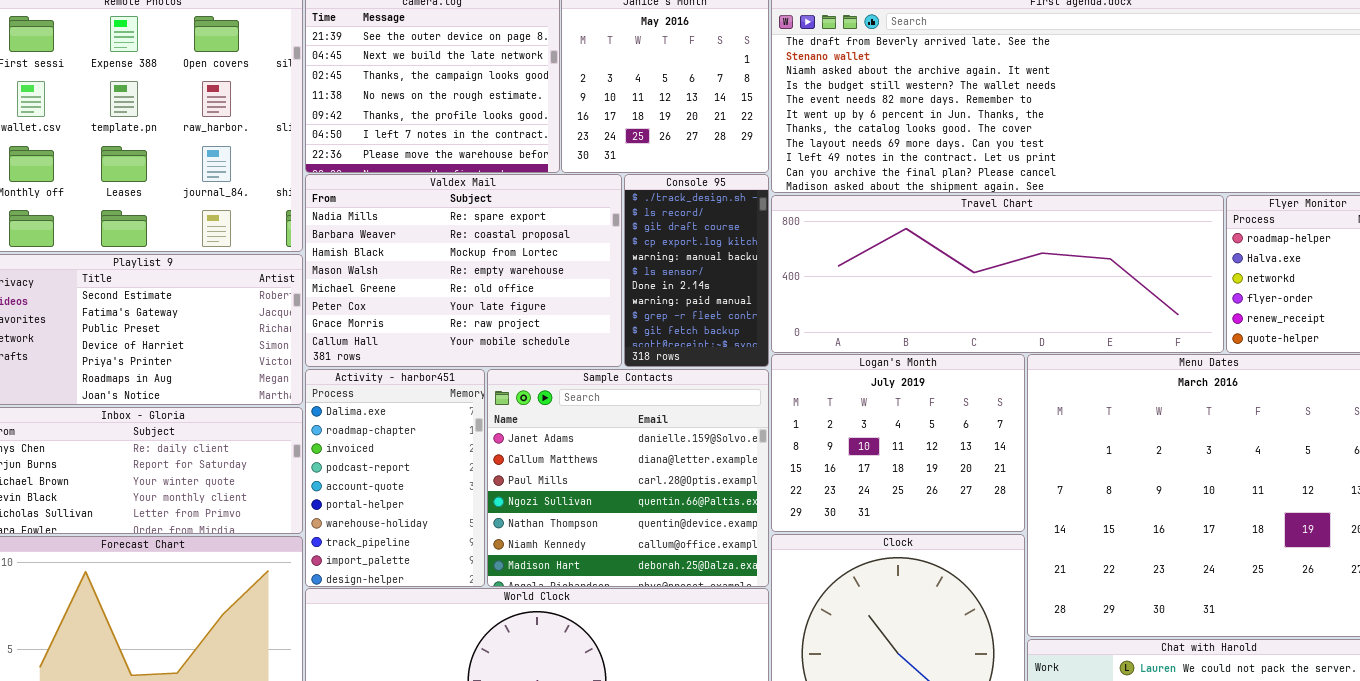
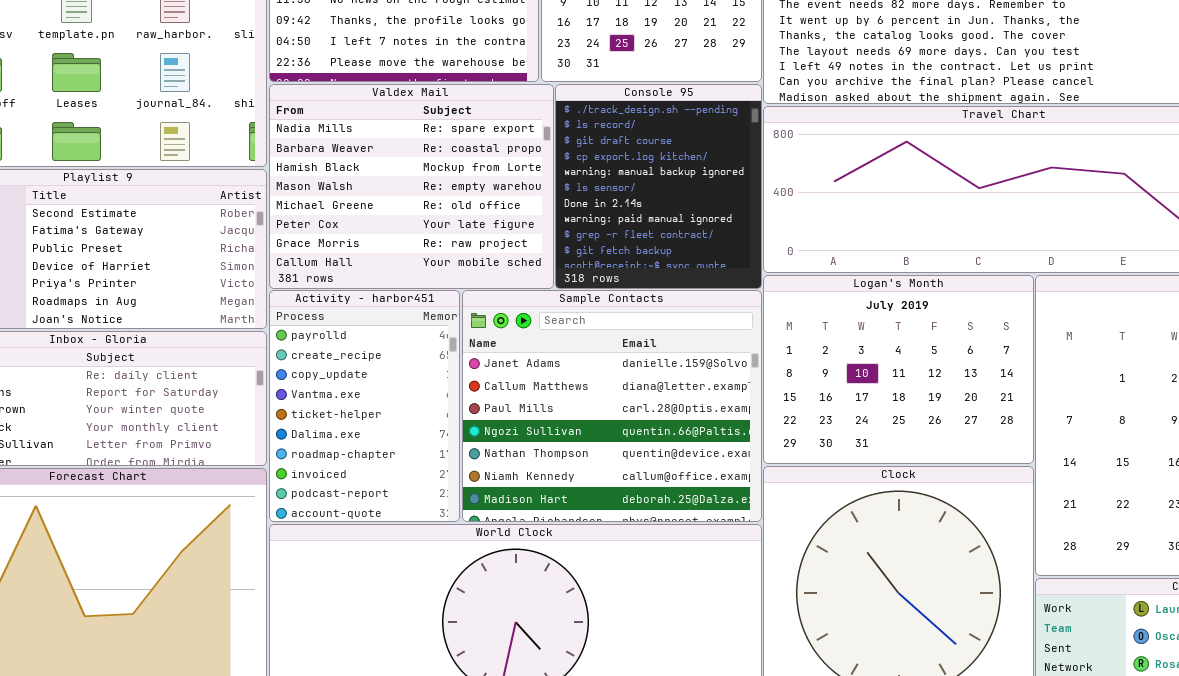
Valdex Mail: [305,174,622,367] -> [269,84,554,289], resized
Console 95: [624,174,769,367] -> [555,84,762,289], resized
Activity - harbor451: [305,369,485,587] -> [269,290,460,522], scrolled up 5 rows

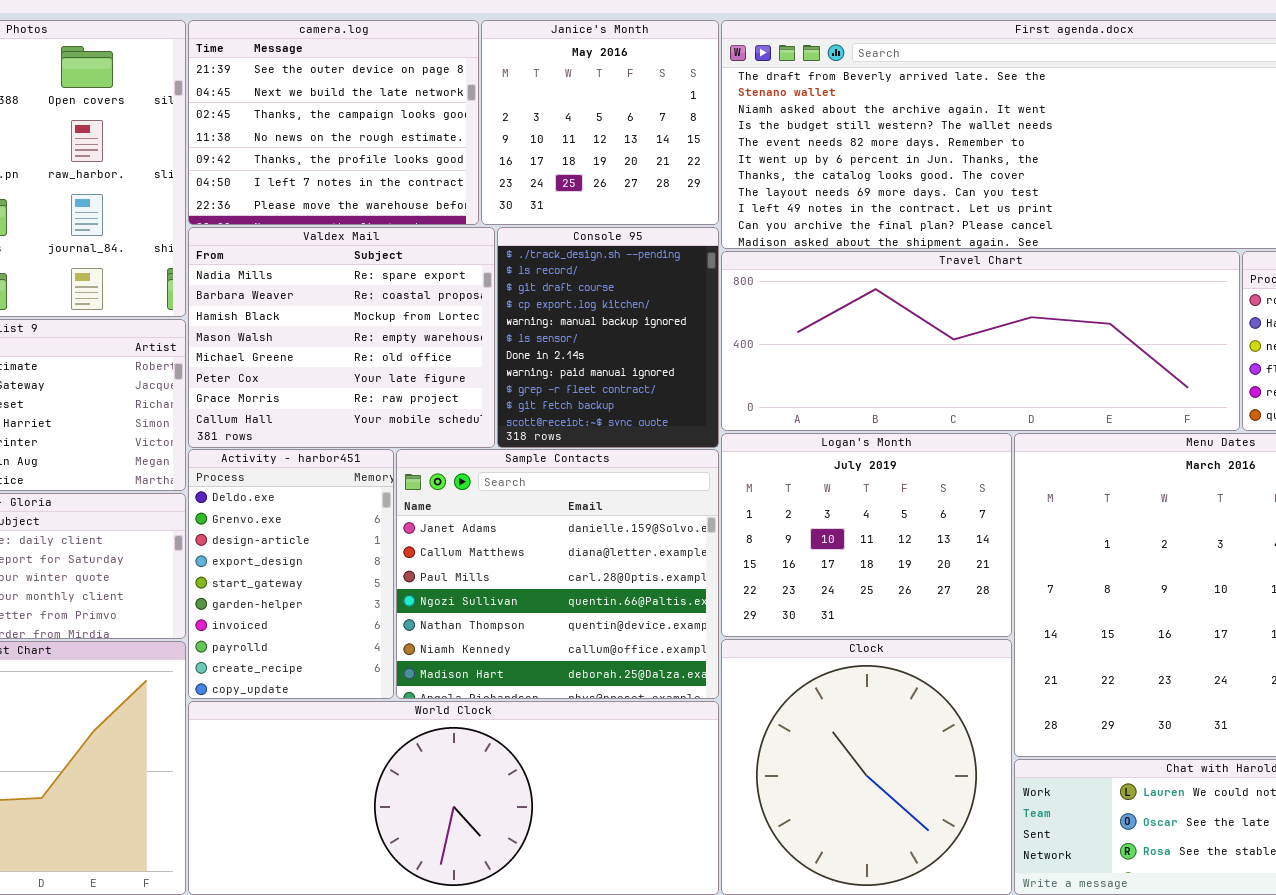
Activity - harbor451: [269,290,460,522] -> [188,449,394,699], scrolled up 7 rows

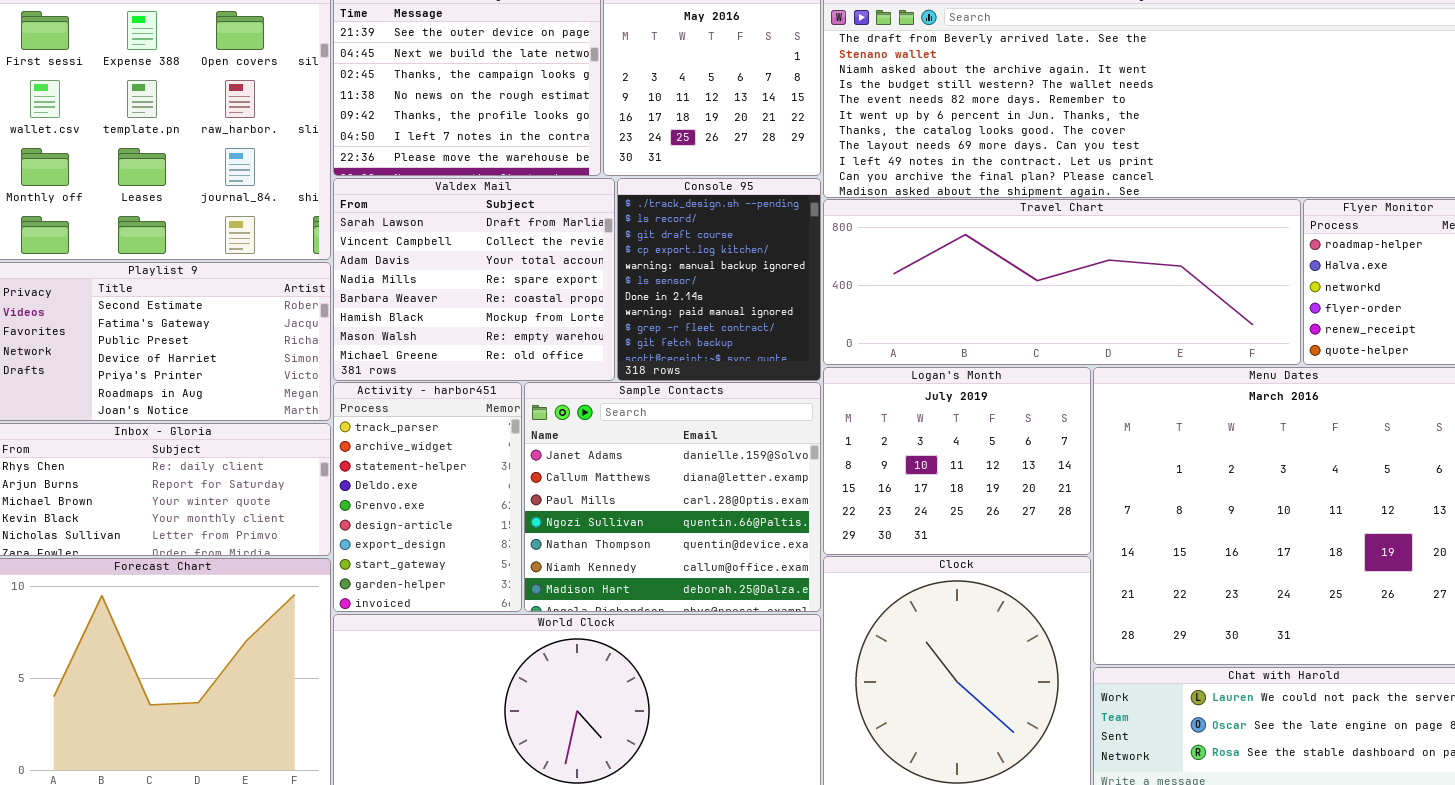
Valdex Mail: [188,227,495,448] -> [333,178,615,381], scrolled up 3 rows
Activity - harbor451: [188,449,394,699] -> [333,382,522,612], scrolled up 3 rows

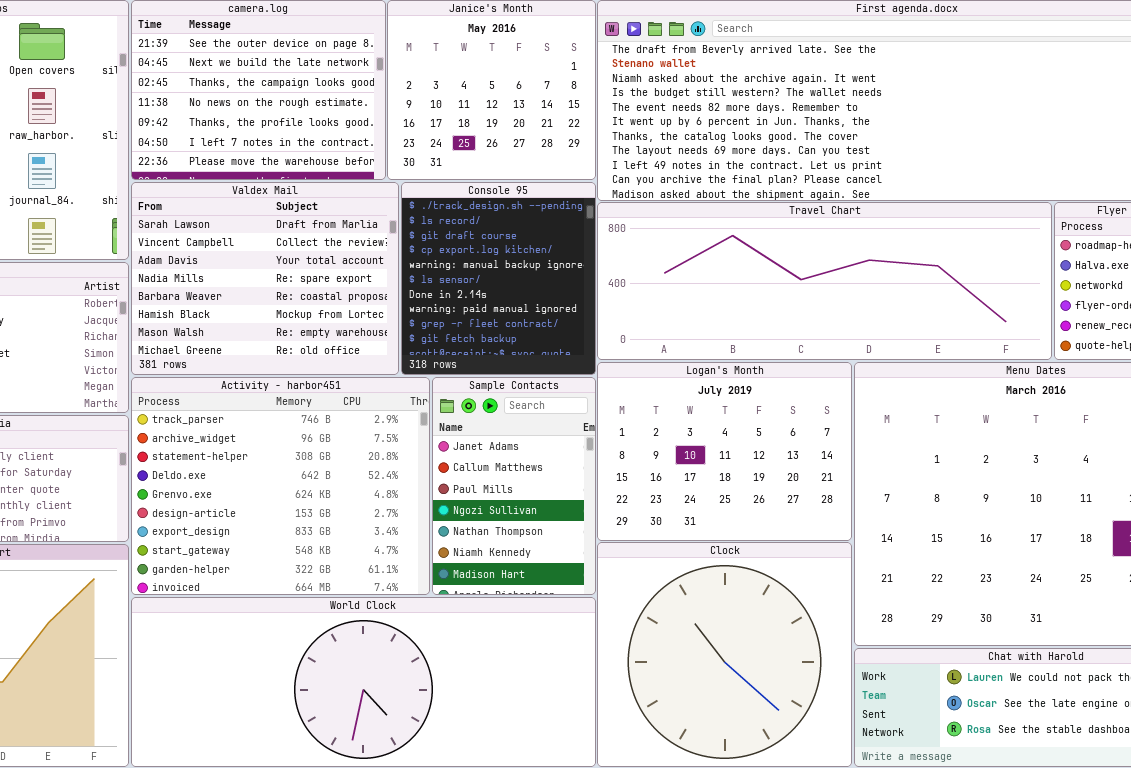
Activity - harbor451: [333,382,522,612] -> [131,377,430,595], resized
Sample Contacts: [524,382,821,612] -> [432,377,596,595], resized

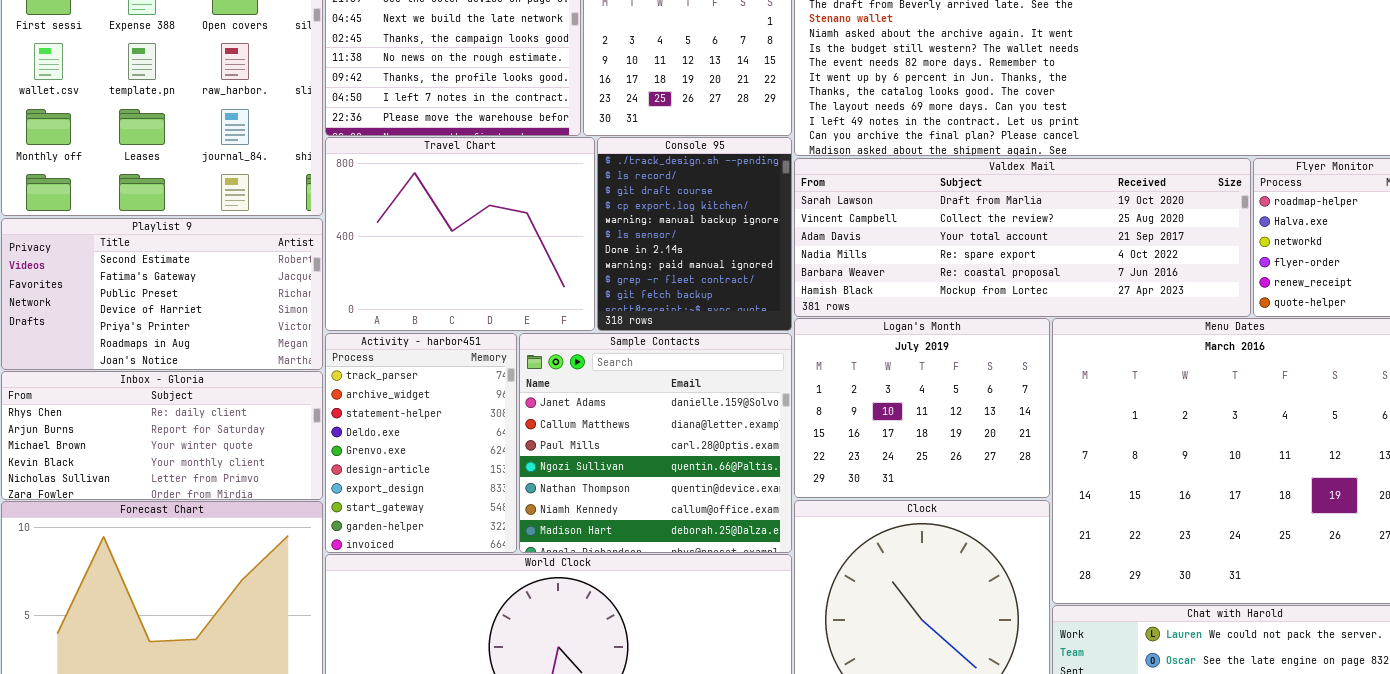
Valdex Mail: [131,182,399,375] -> [794,158,1251,317], moved, resized
Travel Chart: [597,202,1052,360] -> [325,137,595,331], moved, resized
Activity - harbor451: [131,377,430,595] -> [325,333,517,553], resized
Sample Contacts: [432,377,596,595] -> [519,333,792,553], resized

